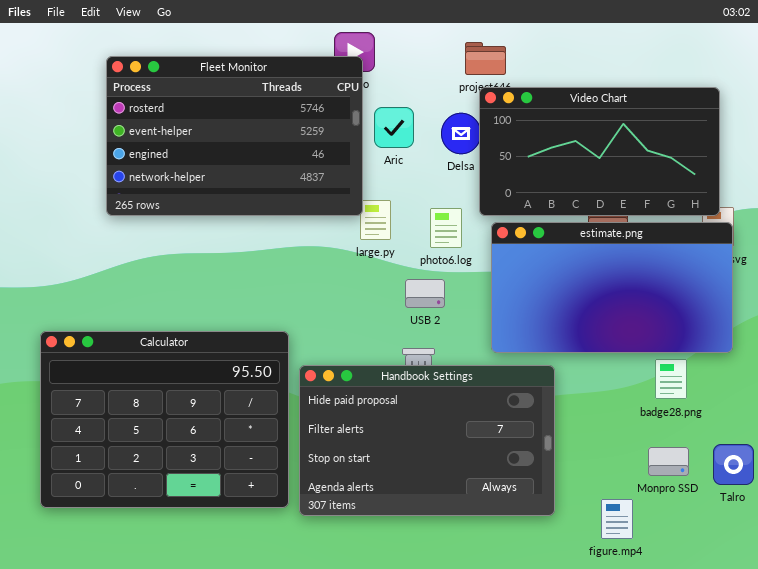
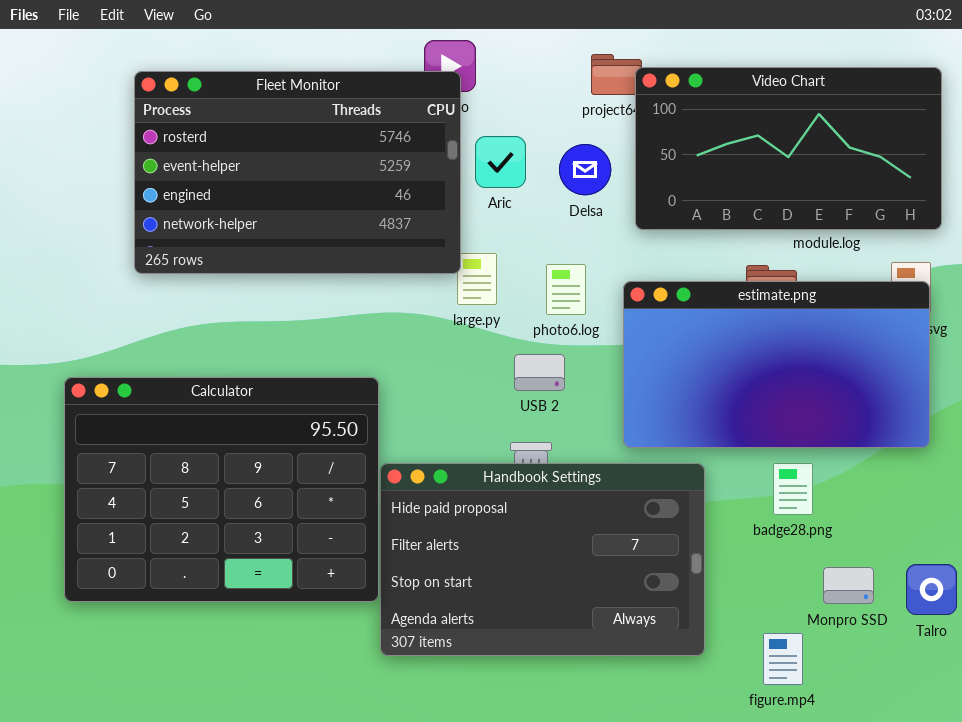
Video Chart: [479,87,720,216] -> [635,67,942,230], moved
Calculator: [40,331,289,508] -> [64,377,379,602], moved
badge28.png: [655,359,687,399] -> [773,463,813,515], moved

